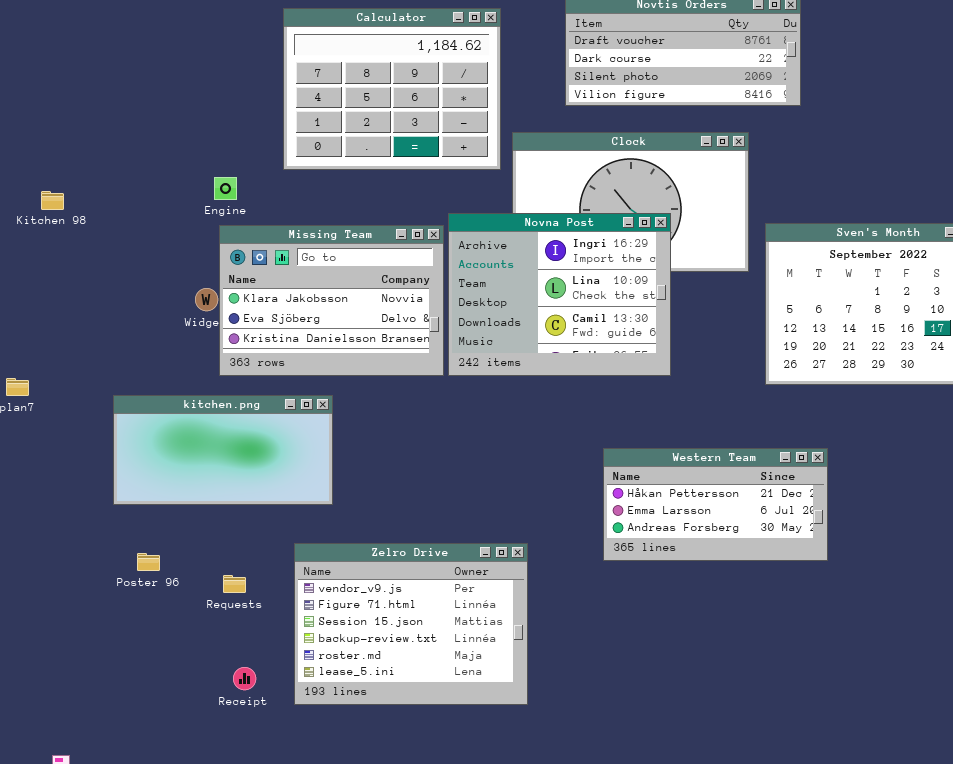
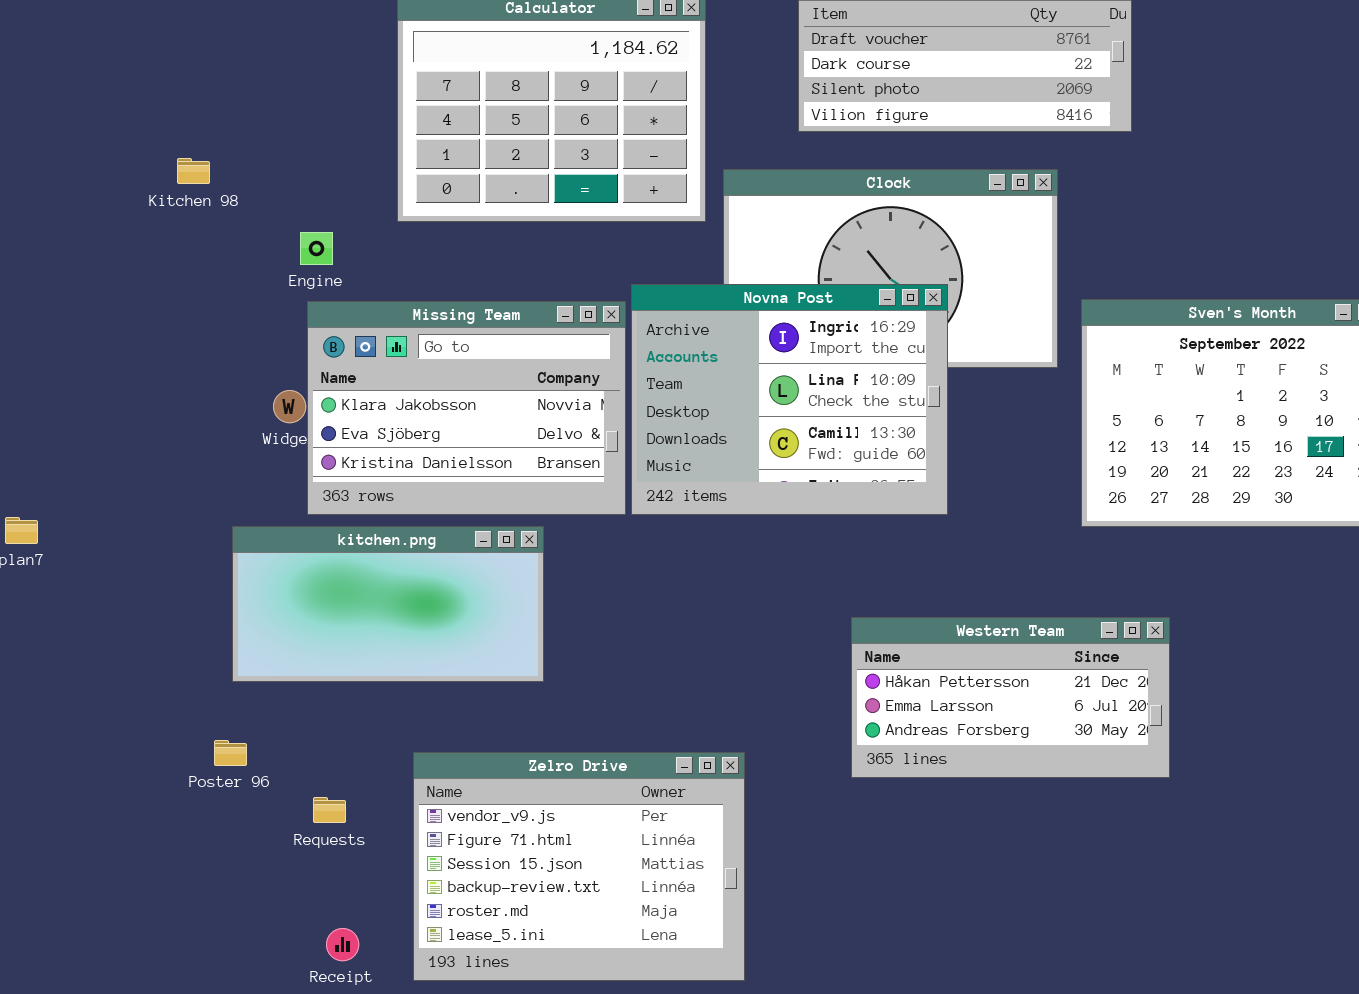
Kitchen 98: [41,191,64,210] -> [177,158,210,184], moved
kitchen.png: [113,395,333,505] -> [232,526,544,682], moved
Poster 96: [137,553,160,571] -> [214,740,247,766], moved

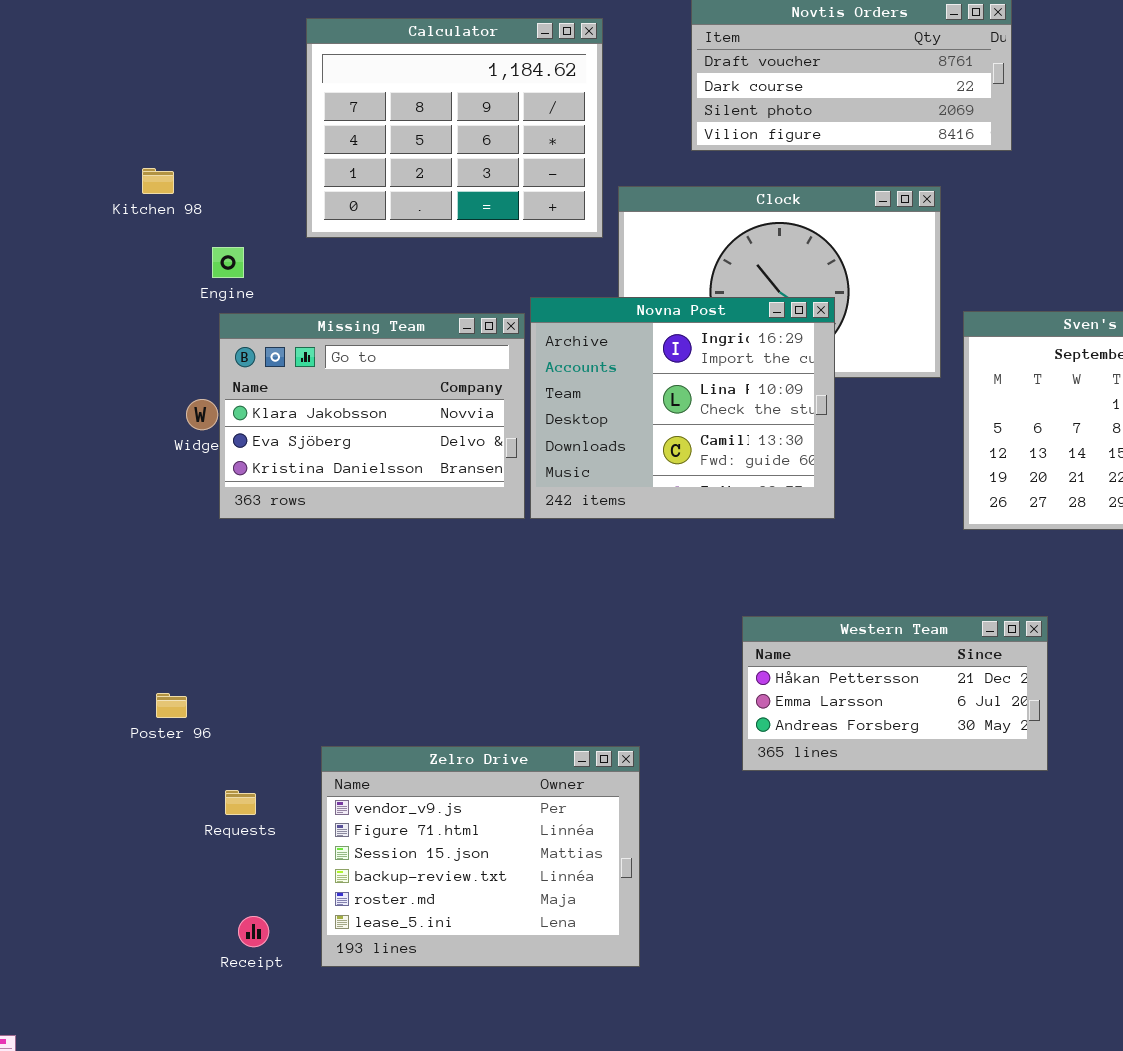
Kitchen 98: [177,158,210,184] -> [142,168,174,194], moved
kitchen.png: [232,526,544,682] -> none, closed
Poster 96: [214,740,247,766] -> [156,693,187,718], moved

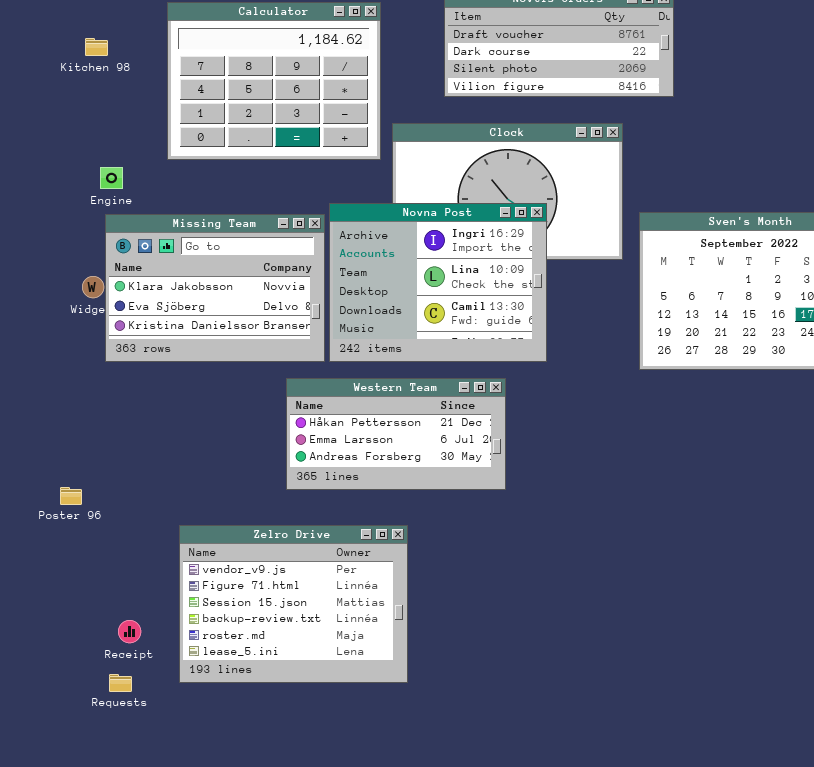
Kitchen 98: [142,168,174,194] -> [85,38,108,56], moved
Western Team: [742,616,1048,771] -> [286,378,506,490], moved
Requests: [225,790,256,815] -> [109,674,132,692], moved
Receipt: [238,916,269,947] -> [118,620,141,643], moved

